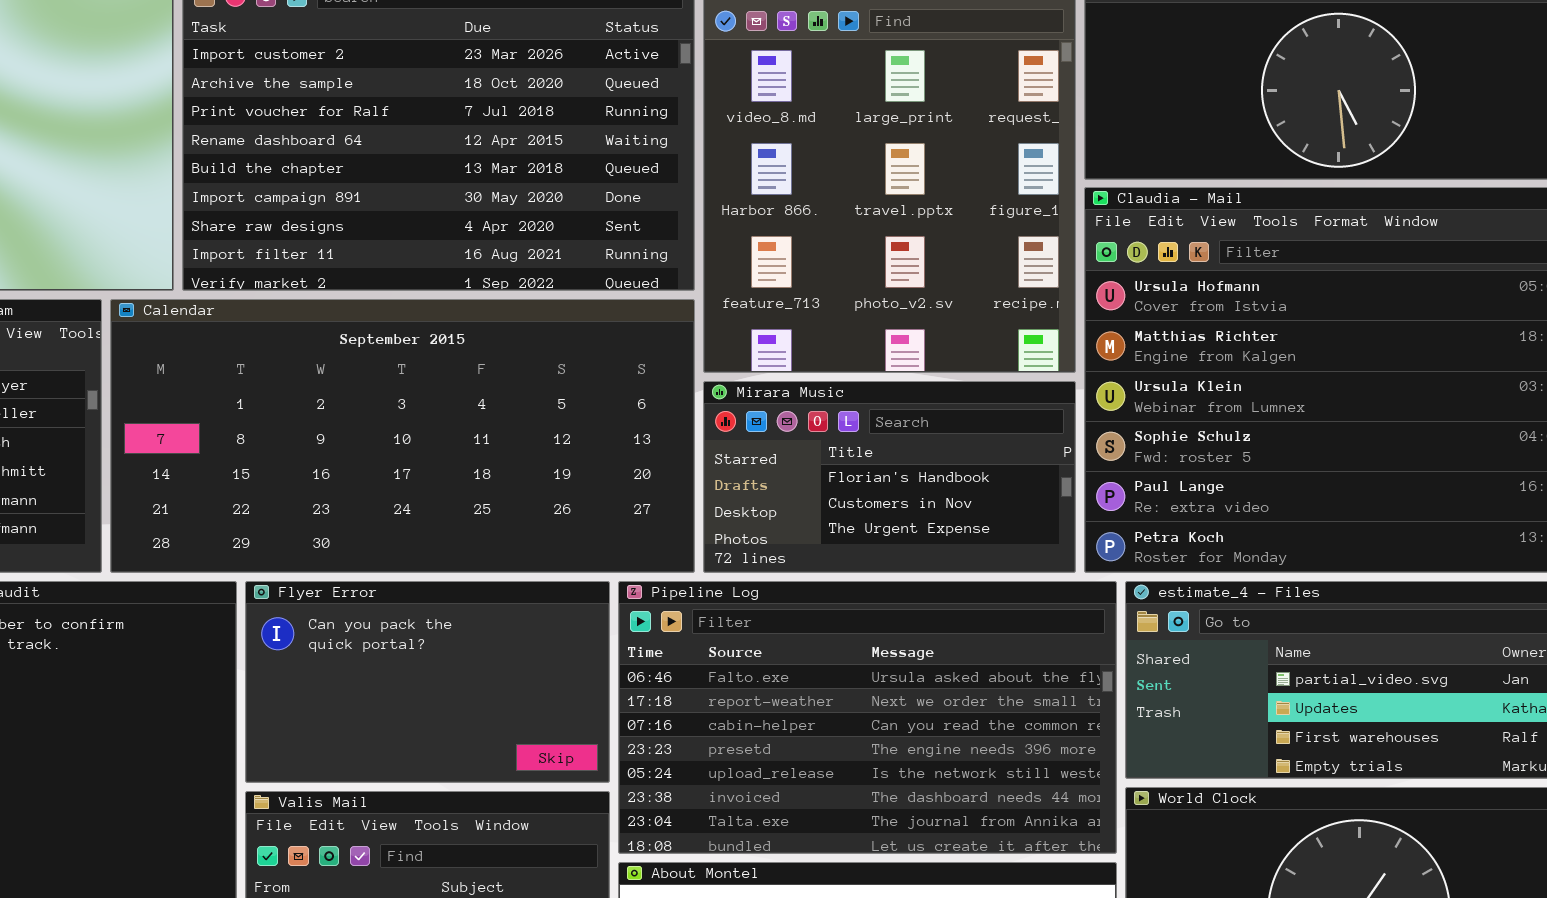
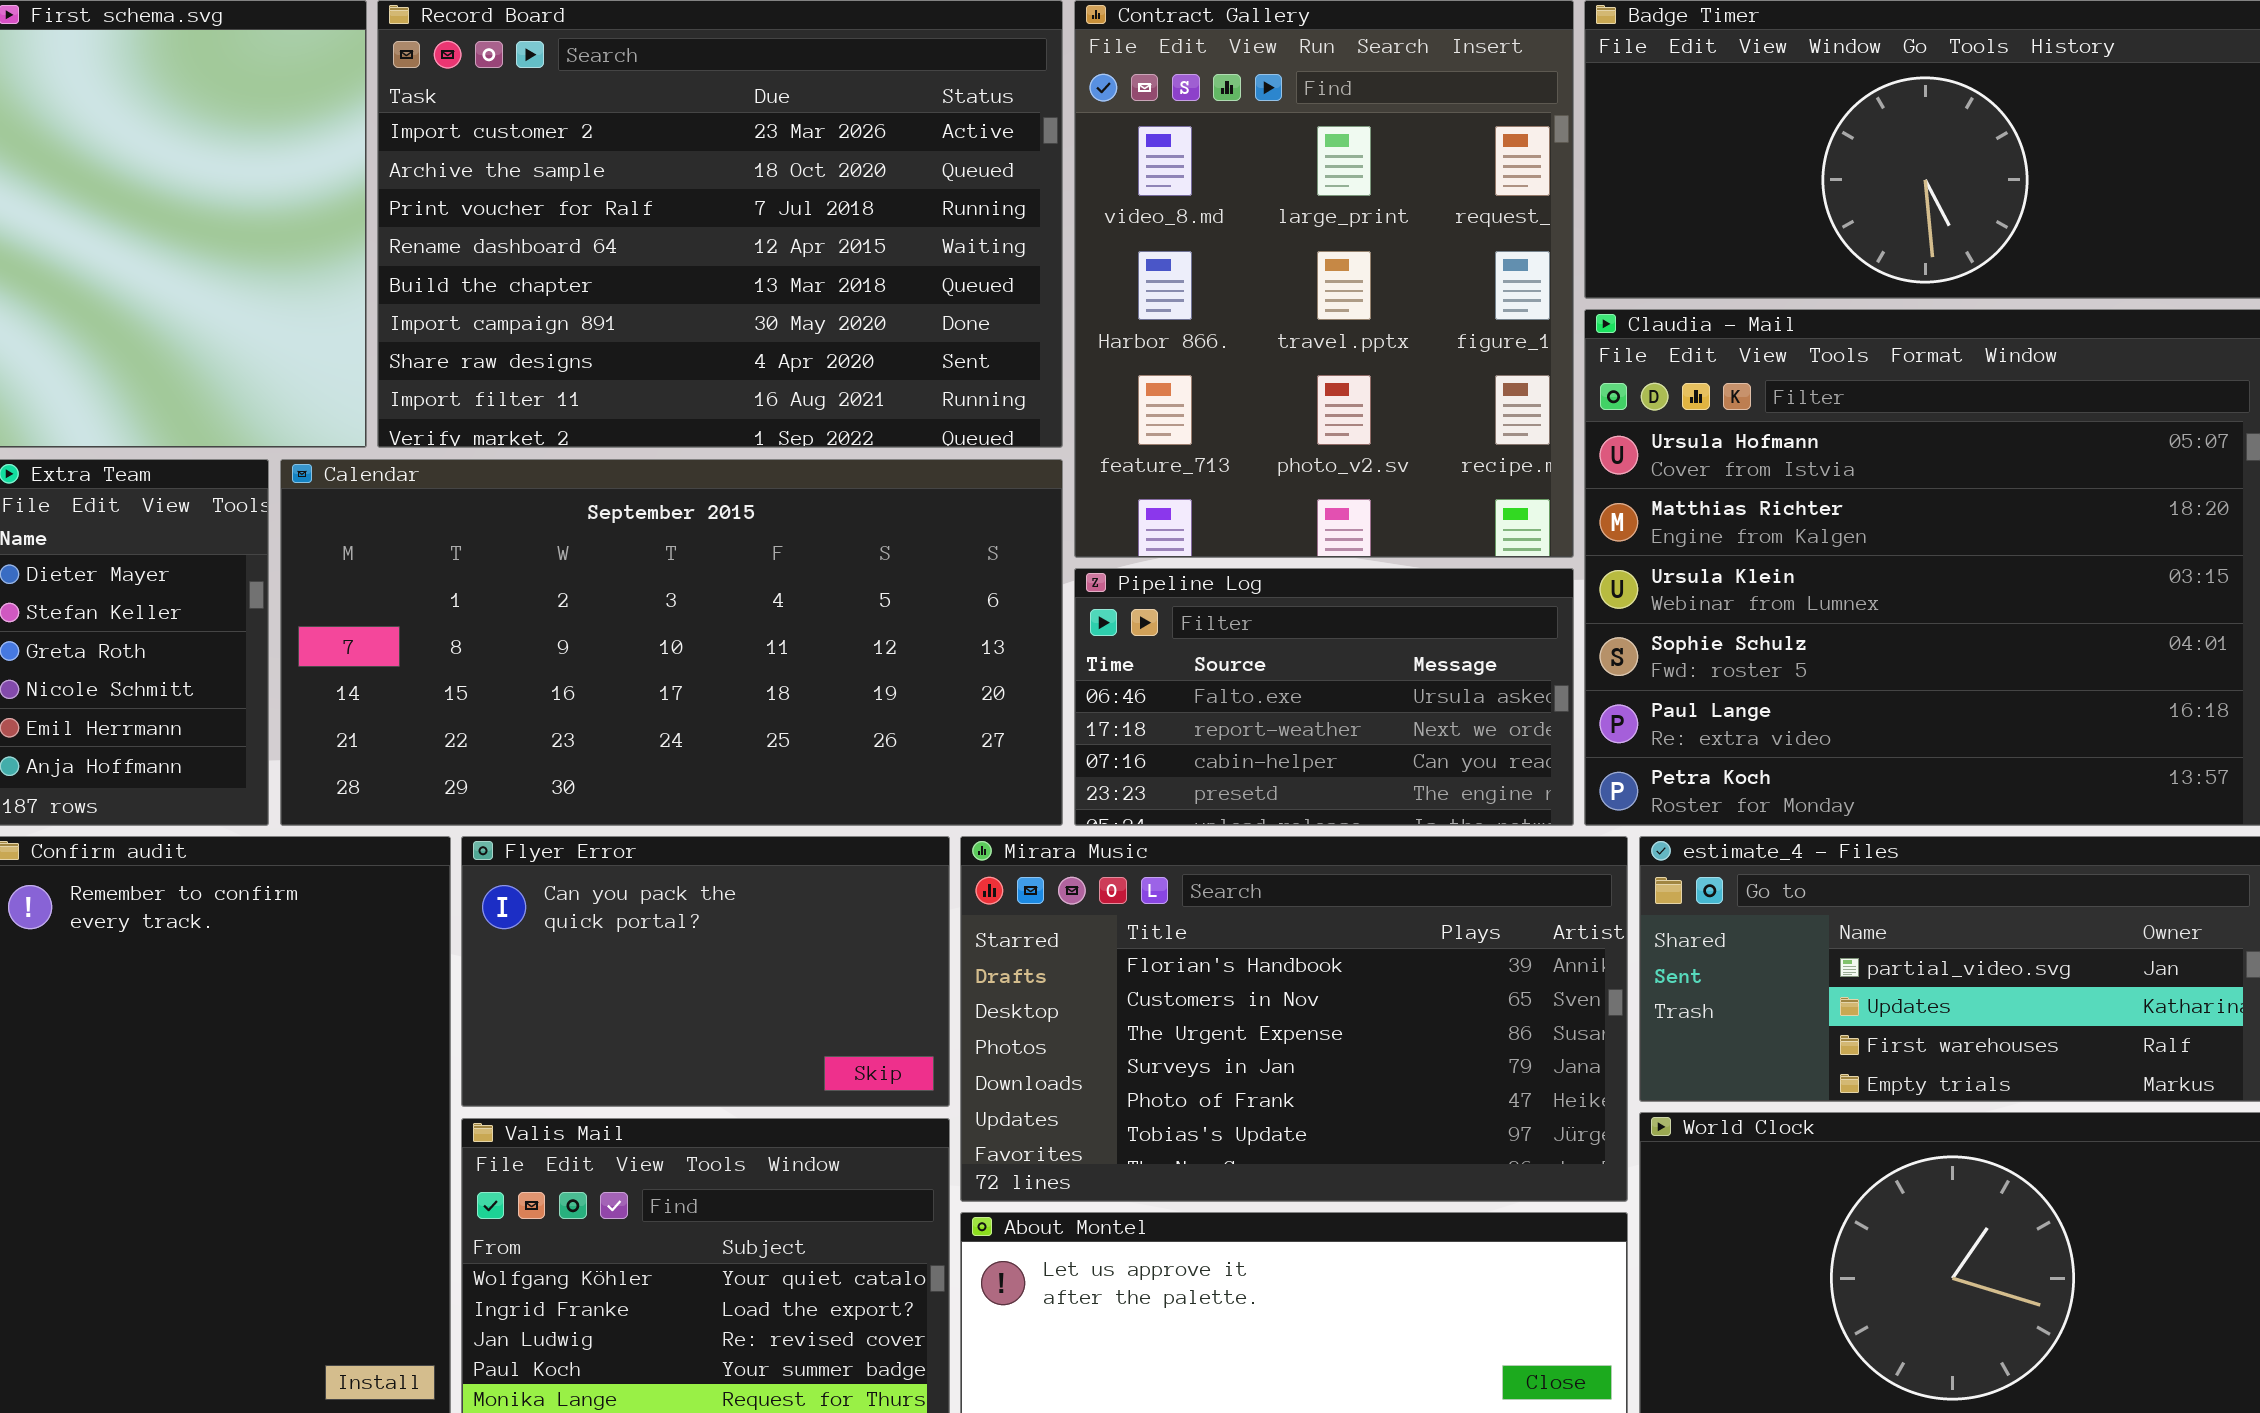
Mirara Music: [703,381,1076,573] -> [960,836,1628,1202], moved, resized
Pipeline Log: [618,581,1117,854] -> [1074,568,1574,826], moved, resized

